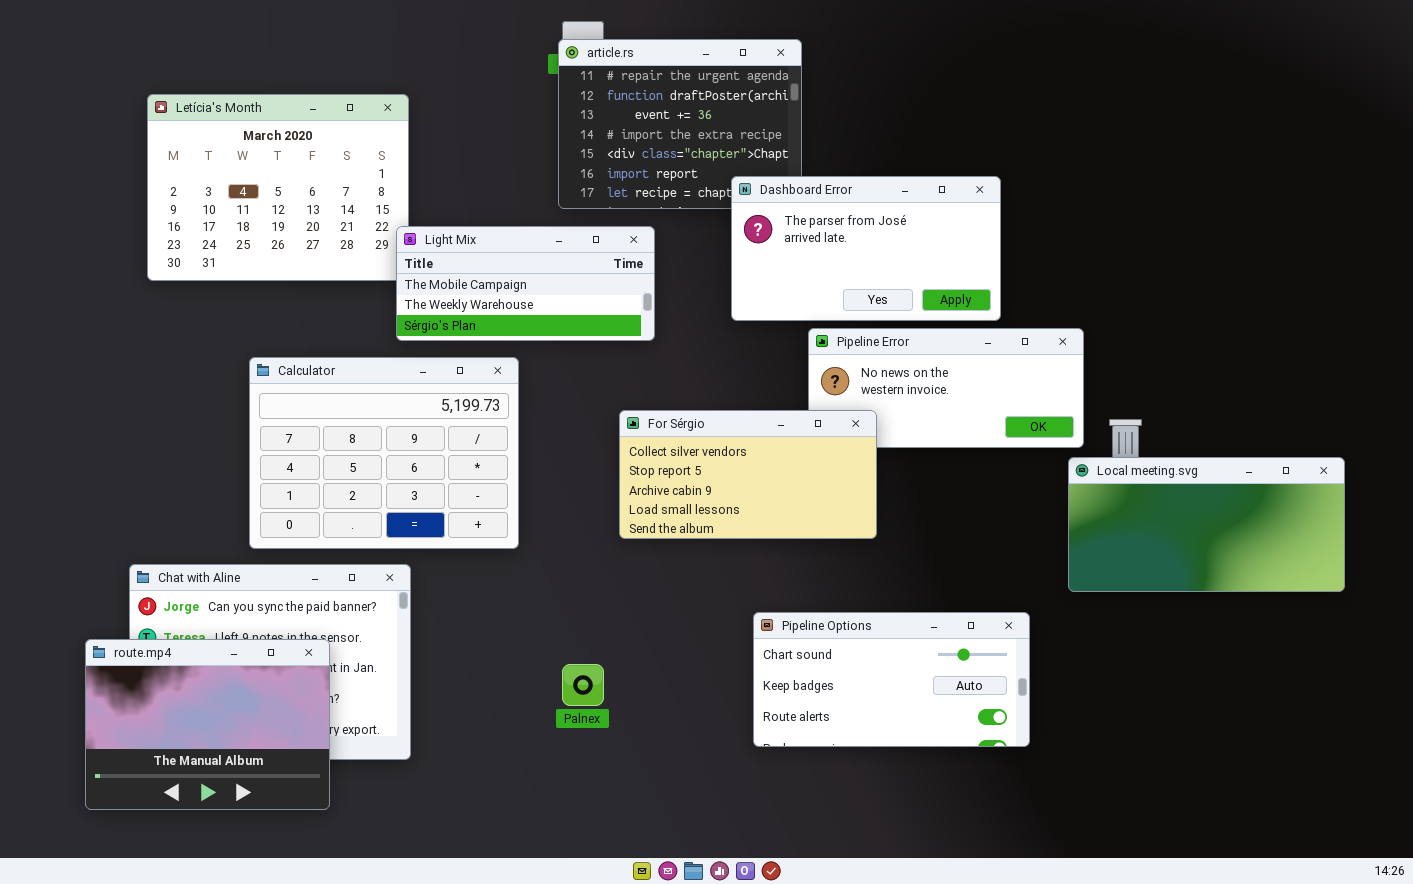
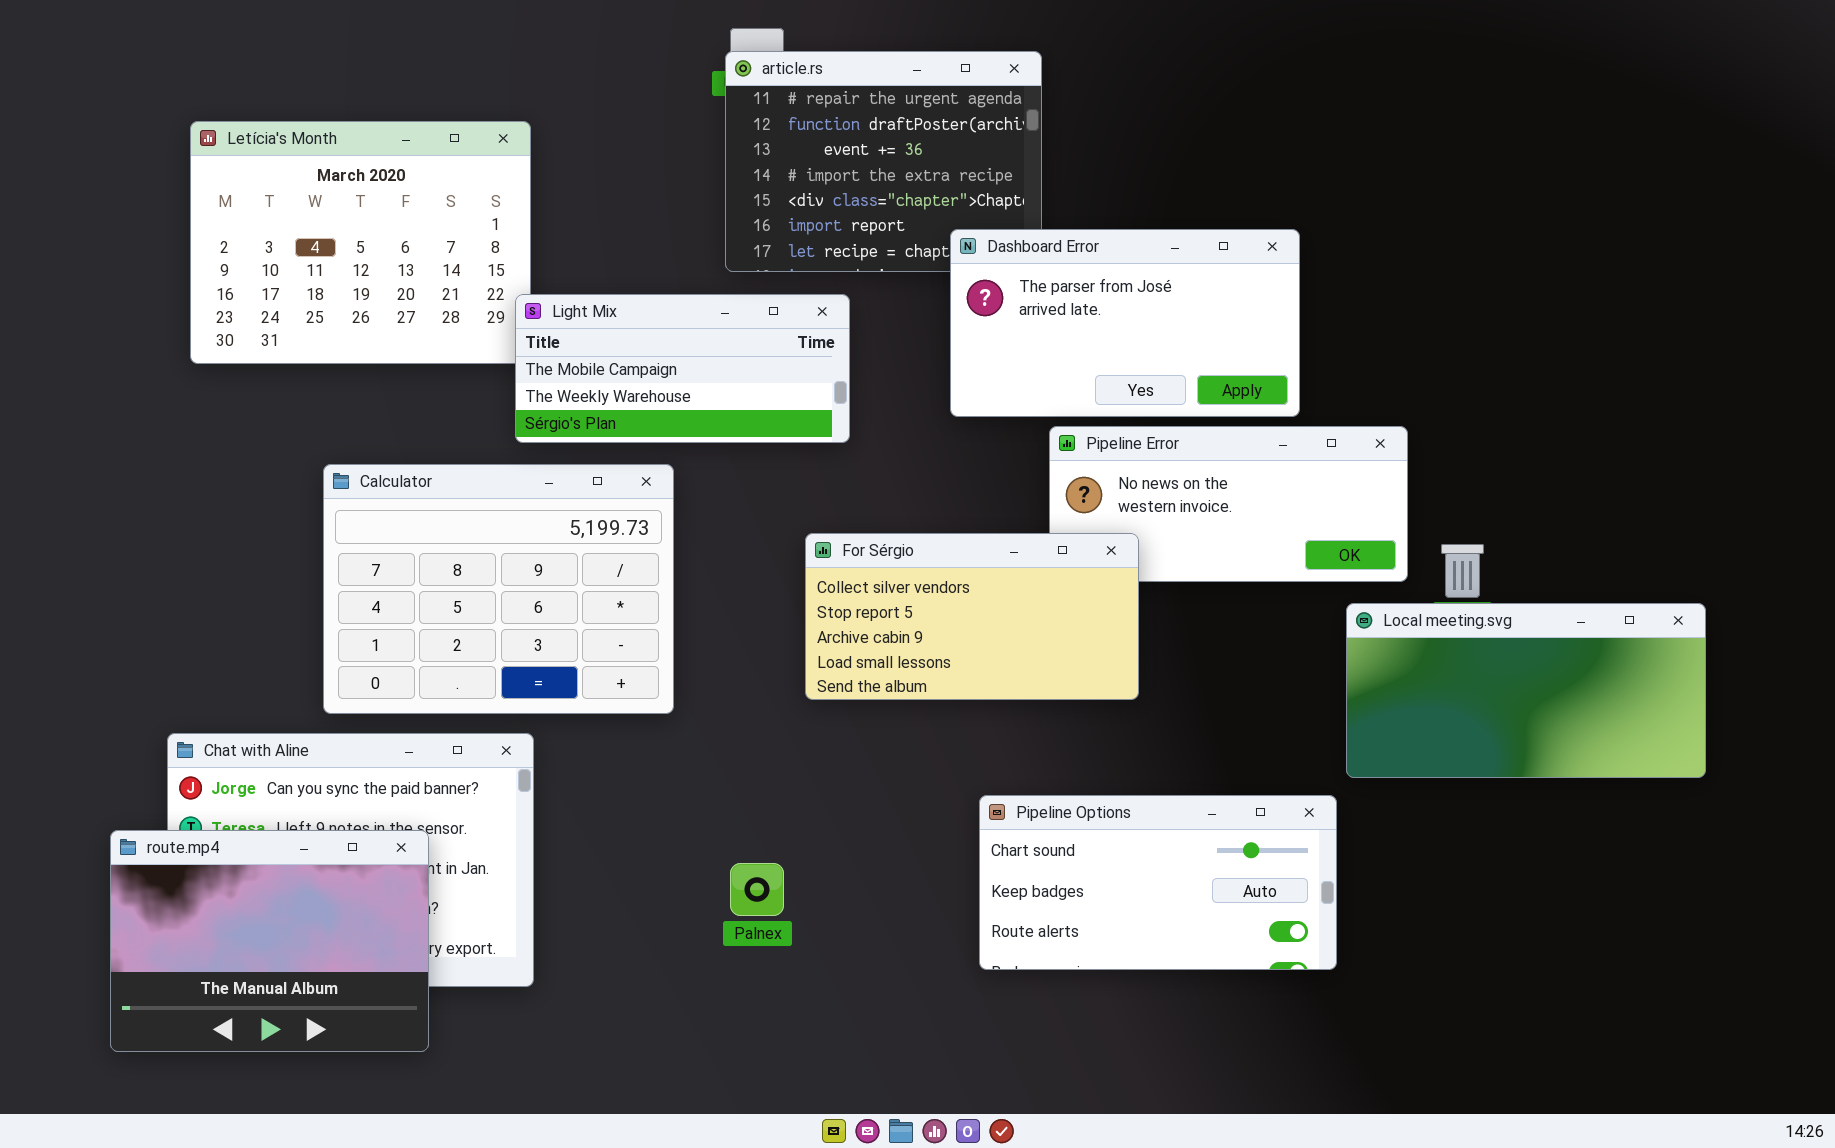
Local meeting.svg: [1068,457,1345,592] -> [1346,603,1706,778], moved

